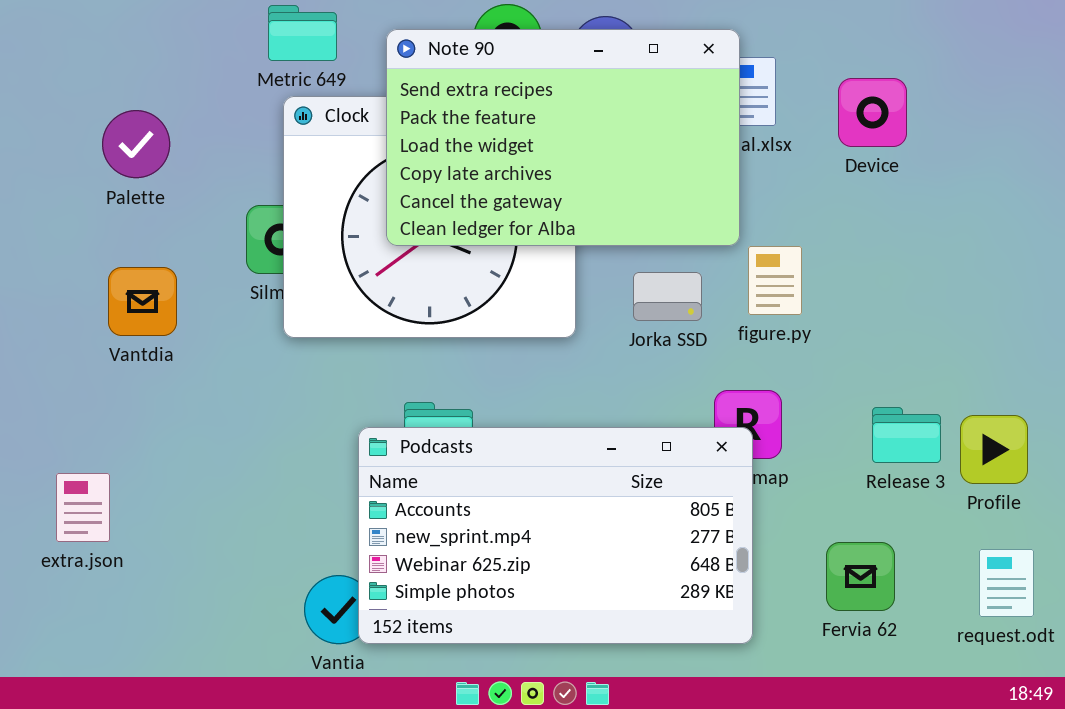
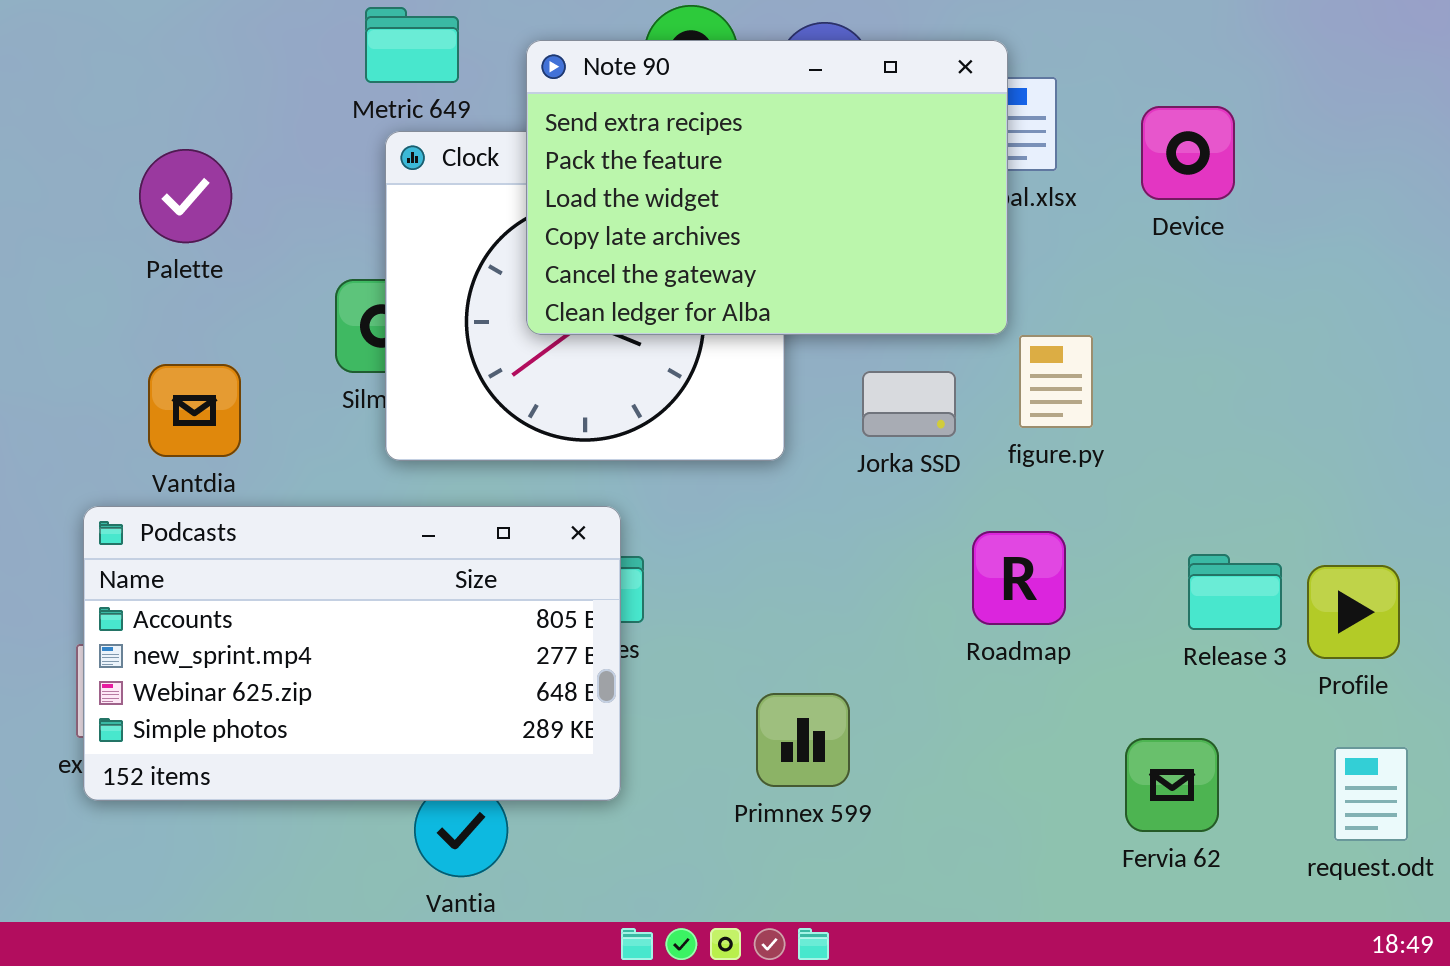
Podcasts: [358,427,753,644] -> [83,506,621,801], moved

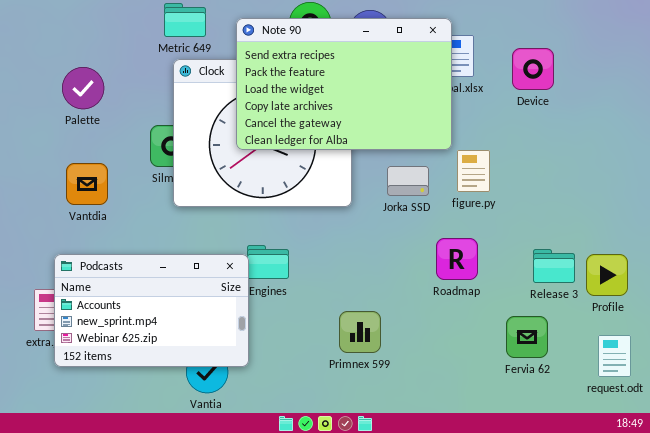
Podcasts: [83,506,621,801] -> [54,254,249,367], moved, resized
Fervia 62: [1125,738,1219,832] -> [506,316,548,358], moved

